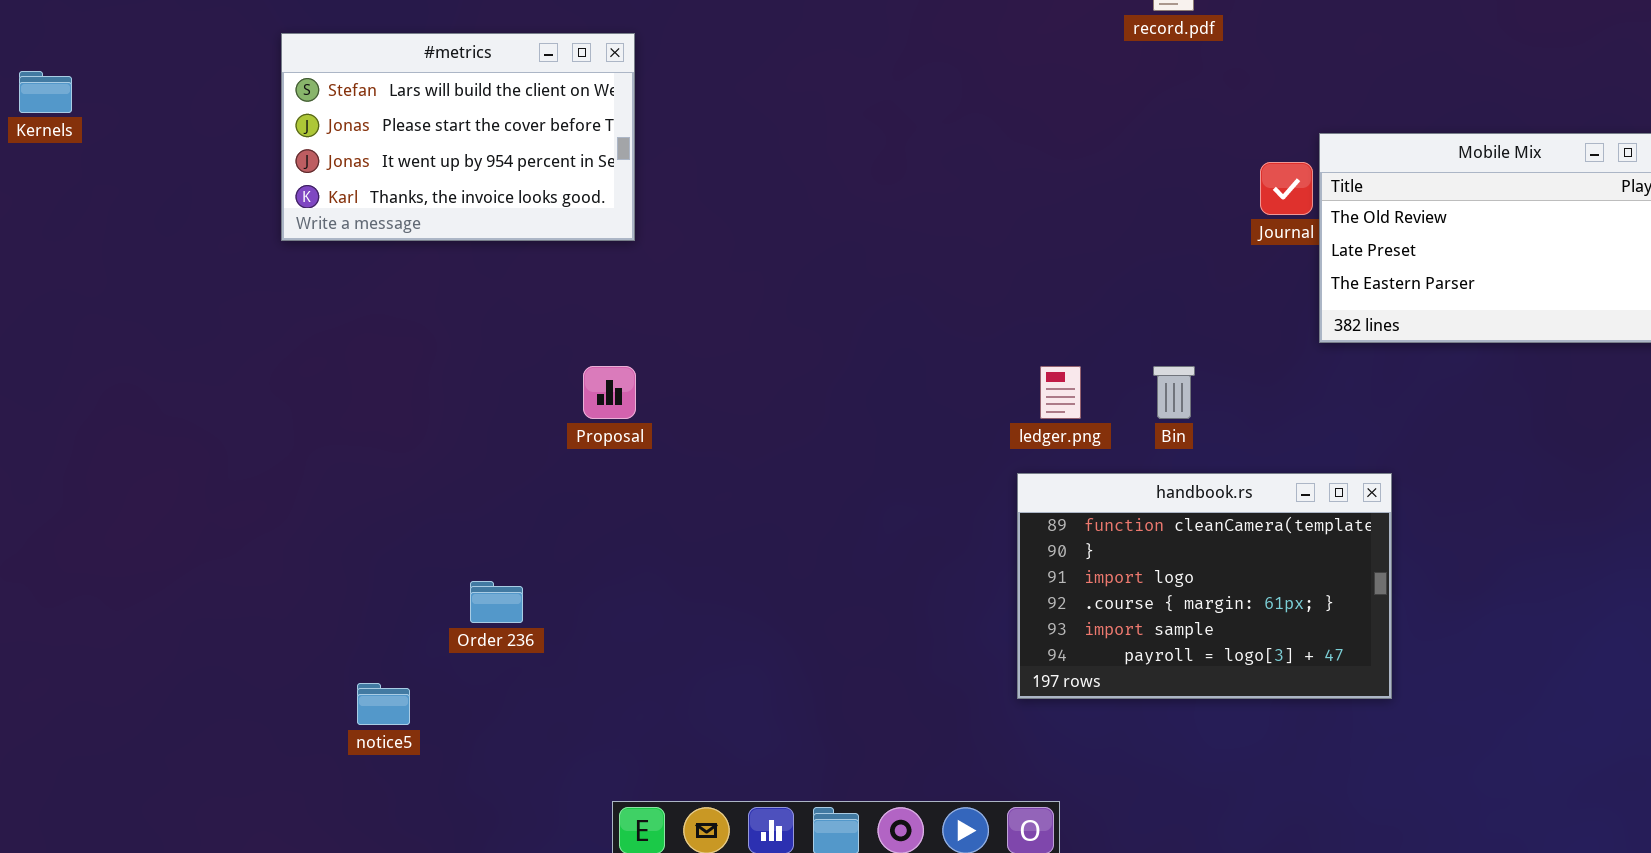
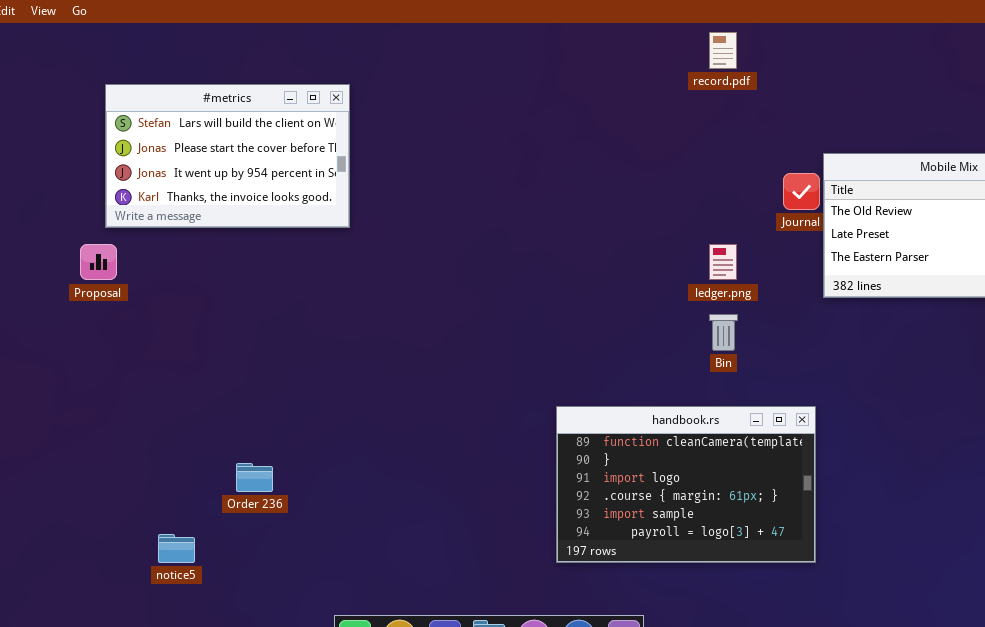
Proposal: [583,366,636,419] -> [80,244,117,280], moved
ledger.png: [1040,366,1081,419] -> [709,244,737,280], moved
handbook.rs: [1017,473,1392,699] -> [556,406,816,563], moved

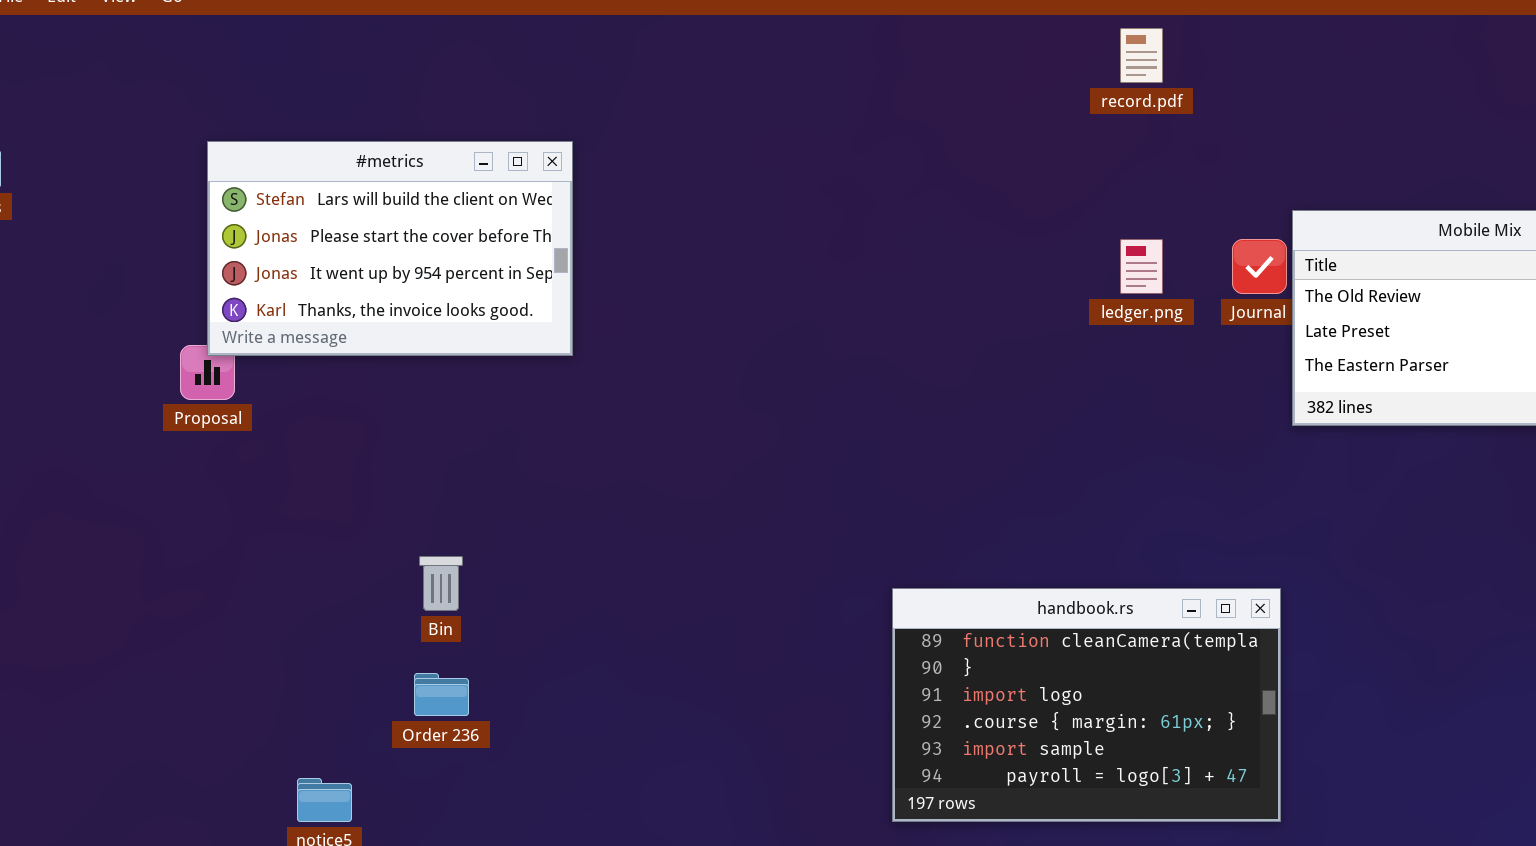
#metrics: [105,84,350,228] -> [207,141,573,356], moved
ledger.png: [709,244,737,280] -> [1120,239,1163,294], moved
Bin: [709,314,738,351] -> [419,556,463,611], moved

